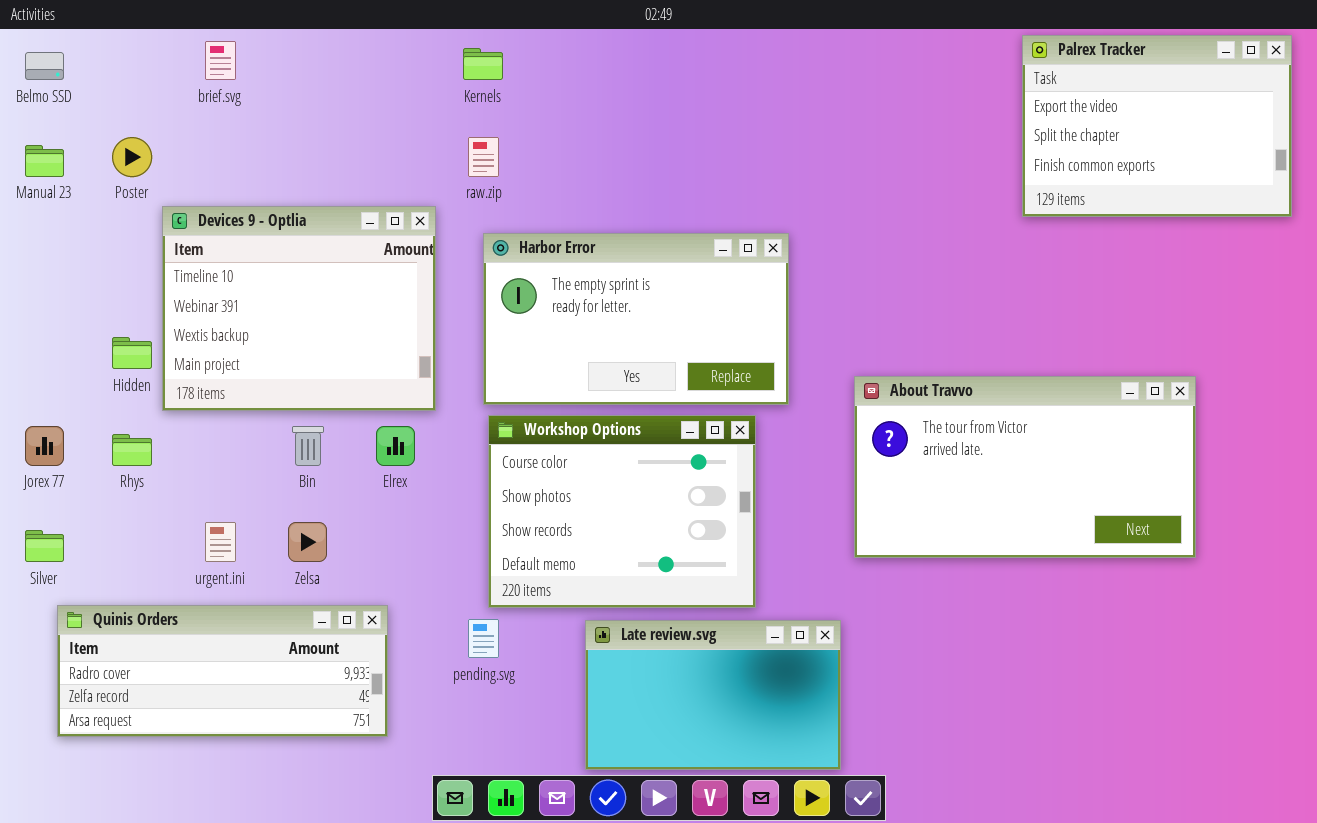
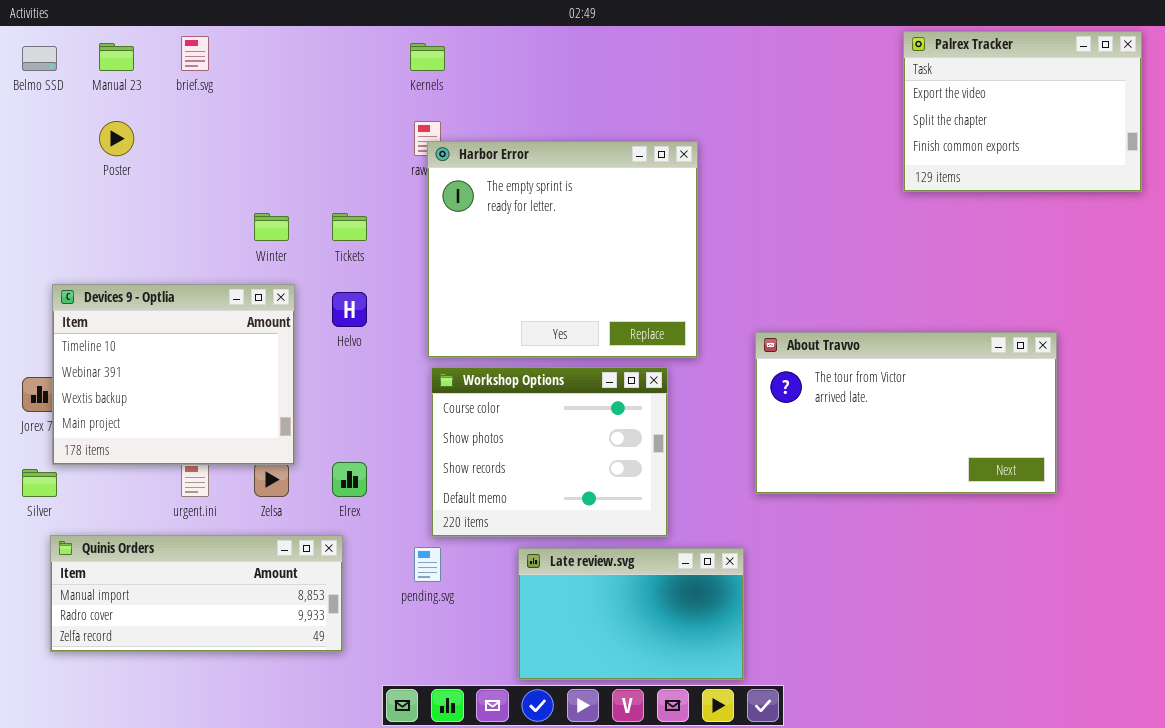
Manual 23: [25,145,64,177] -> [99,43,134,71], moved
Devices 9 - Optlia: [162,206,436,411] -> [52,284,295,465], moved
Harbor Error: [483,233,789,405] -> [427,141,698,358], resized
Elrex: [376,426,415,466] -> [332,462,367,497], moved
Quinis Orders: [57,605,388,737] -> [50,535,343,652], scrolled up 1 row

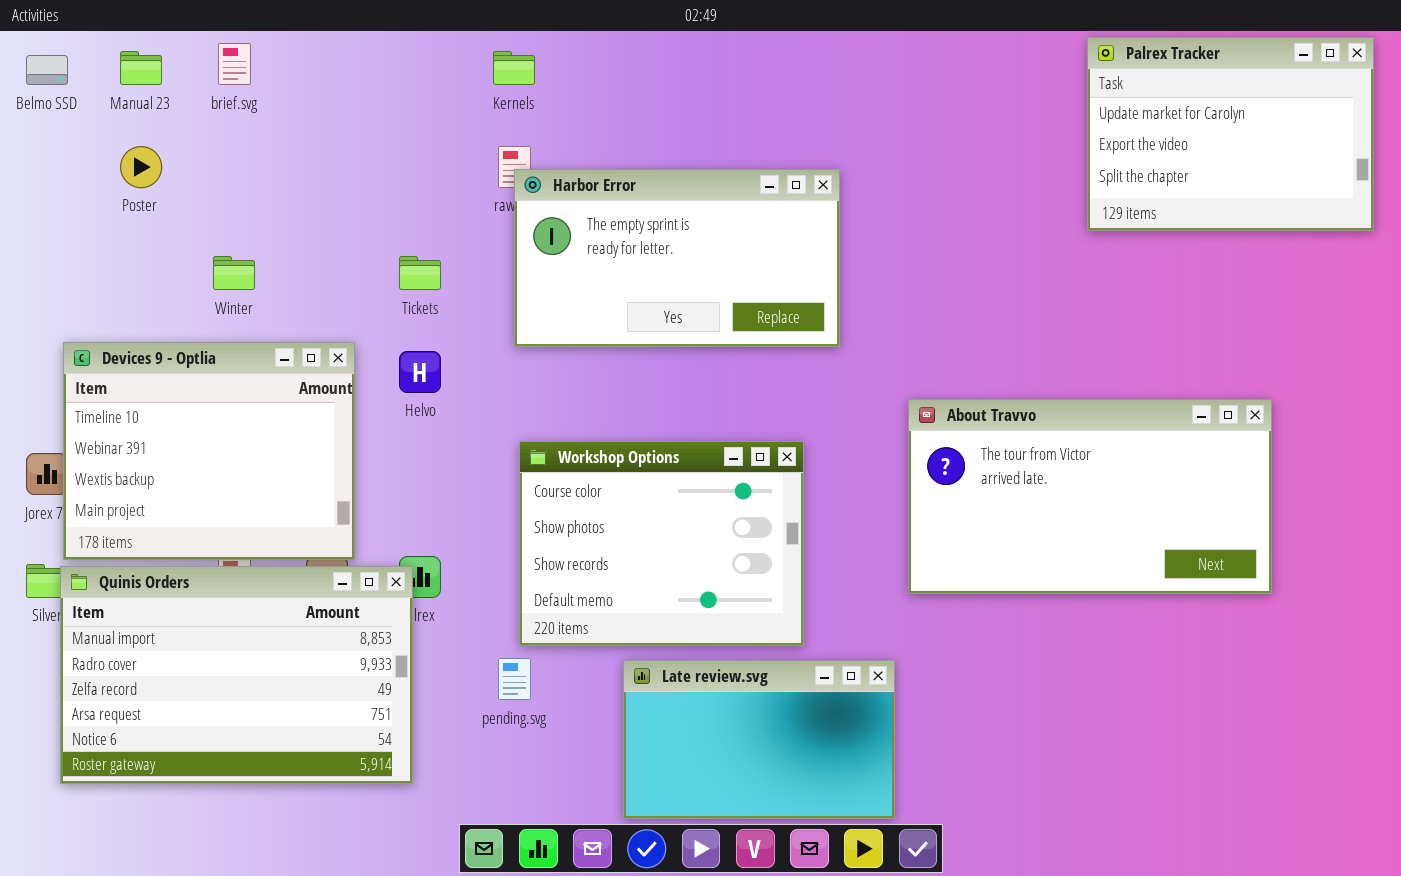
Palrex Tracker: [903,31,1142,192] -> [1087,37,1374,231], scrolled up 1 row
Harbor Error: [427,141,698,358] -> [514,169,840,347], resized
Winter: [254,213,289,241] -> [213,256,255,290], moved
Quinis Orders: [50,535,343,652] -> [60,566,413,784], resized

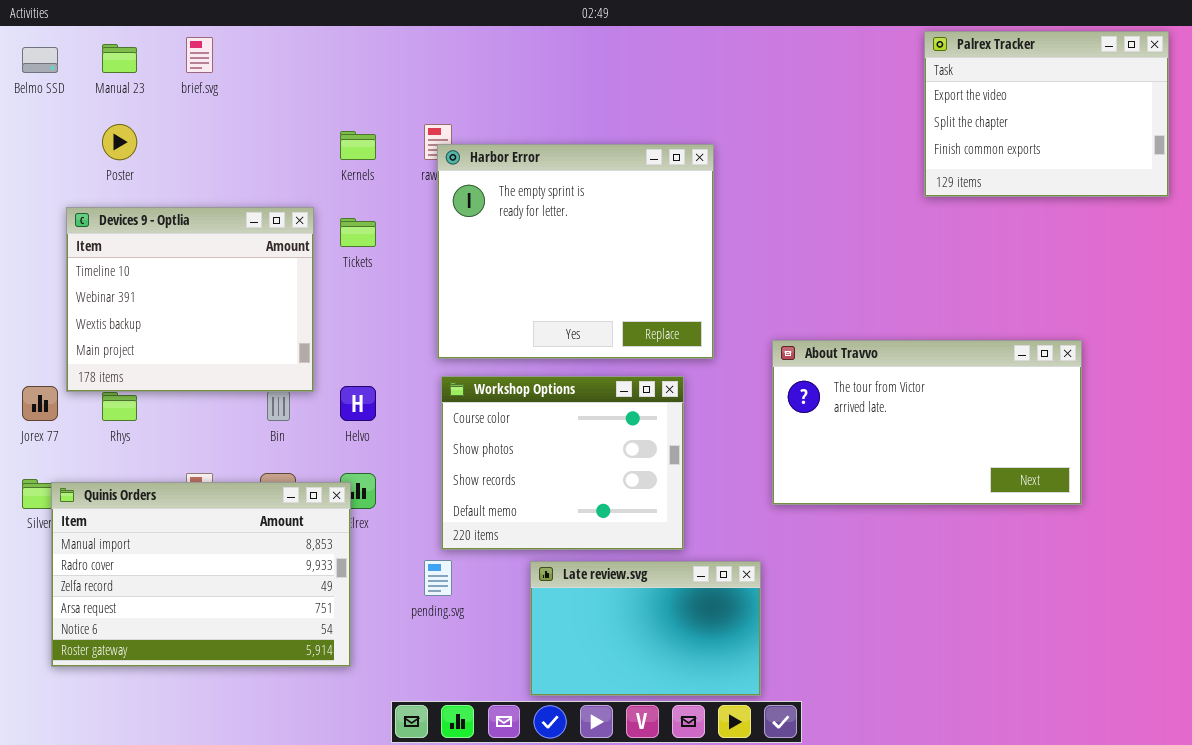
Palrex Tracker: [1087,37,1374,231] -> [924,31,1169,197], scrolled down 1 row
Kernels: [493,51,535,85] -> [340,131,376,160], moved
Harbor Error: [514,169,840,347] -> [437,144,714,359], resized
Devices 9 - Optlia: [63,342,355,560] -> [66,207,314,392], moved
Helvo: [399,351,441,393] -> [340,386,376,421], moved

